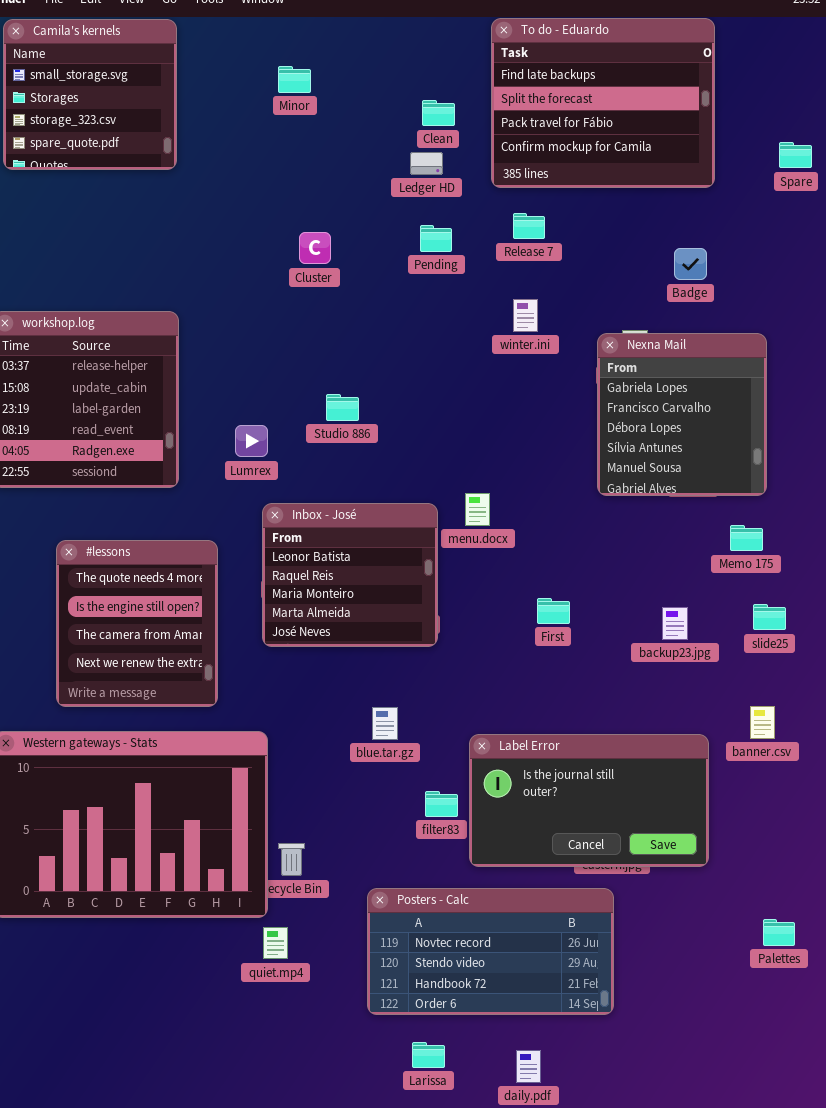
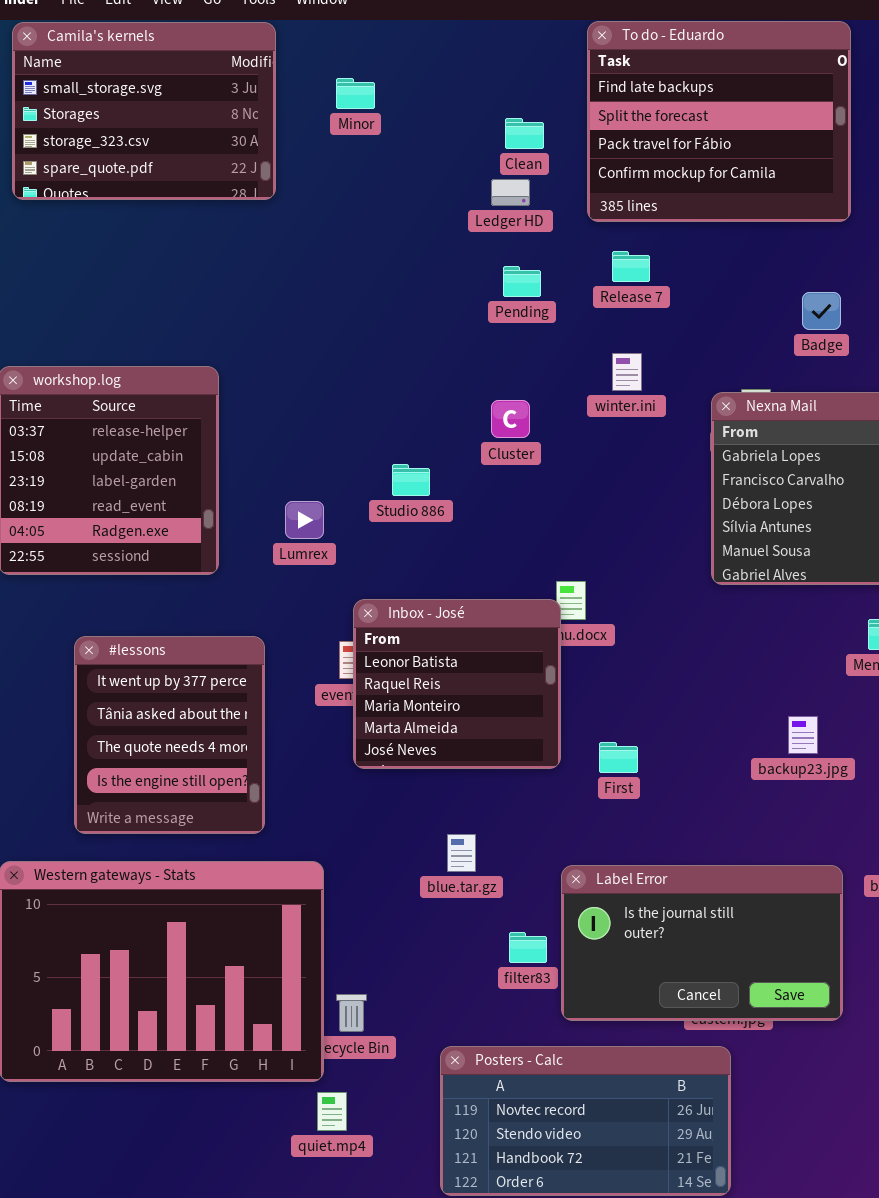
Camila's kernels: [3,19,177,170] -> [12,22,276,200], resized
Cluster: [299,232,331,264] -> [491,400,530,438], moved
Inbox - José: [262,503,438,647] -> [353,599,561,769], moved
#lessons: [56,540,218,707] -> [74,636,265,834], scrolled up 2 rows
First: [537,598,570,624] -> [599,742,638,773], moved

